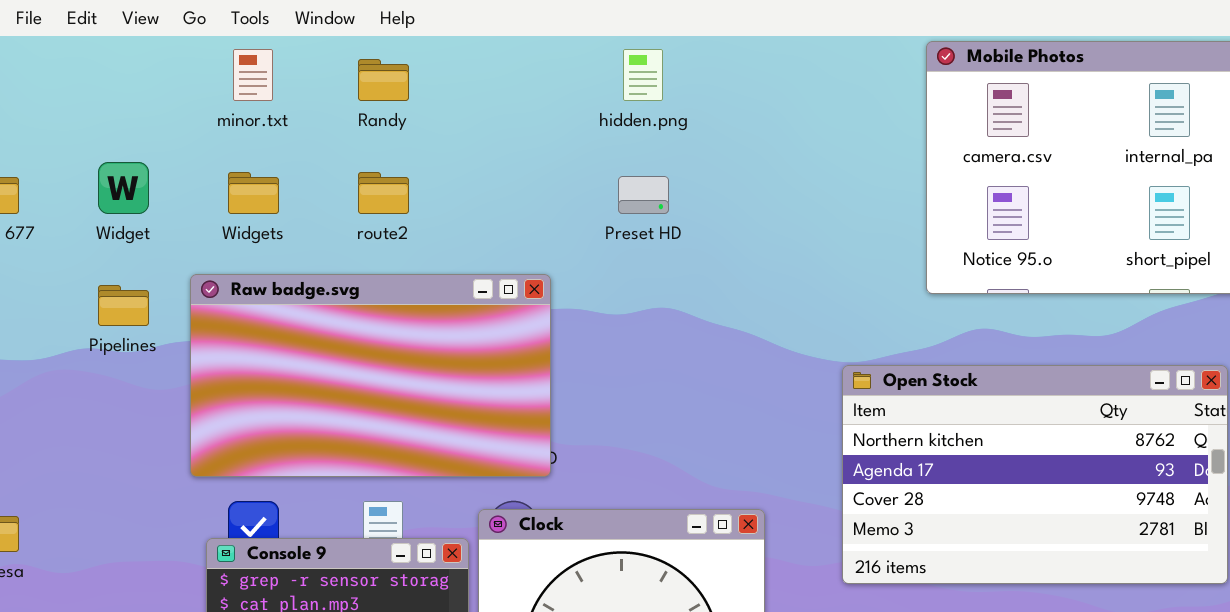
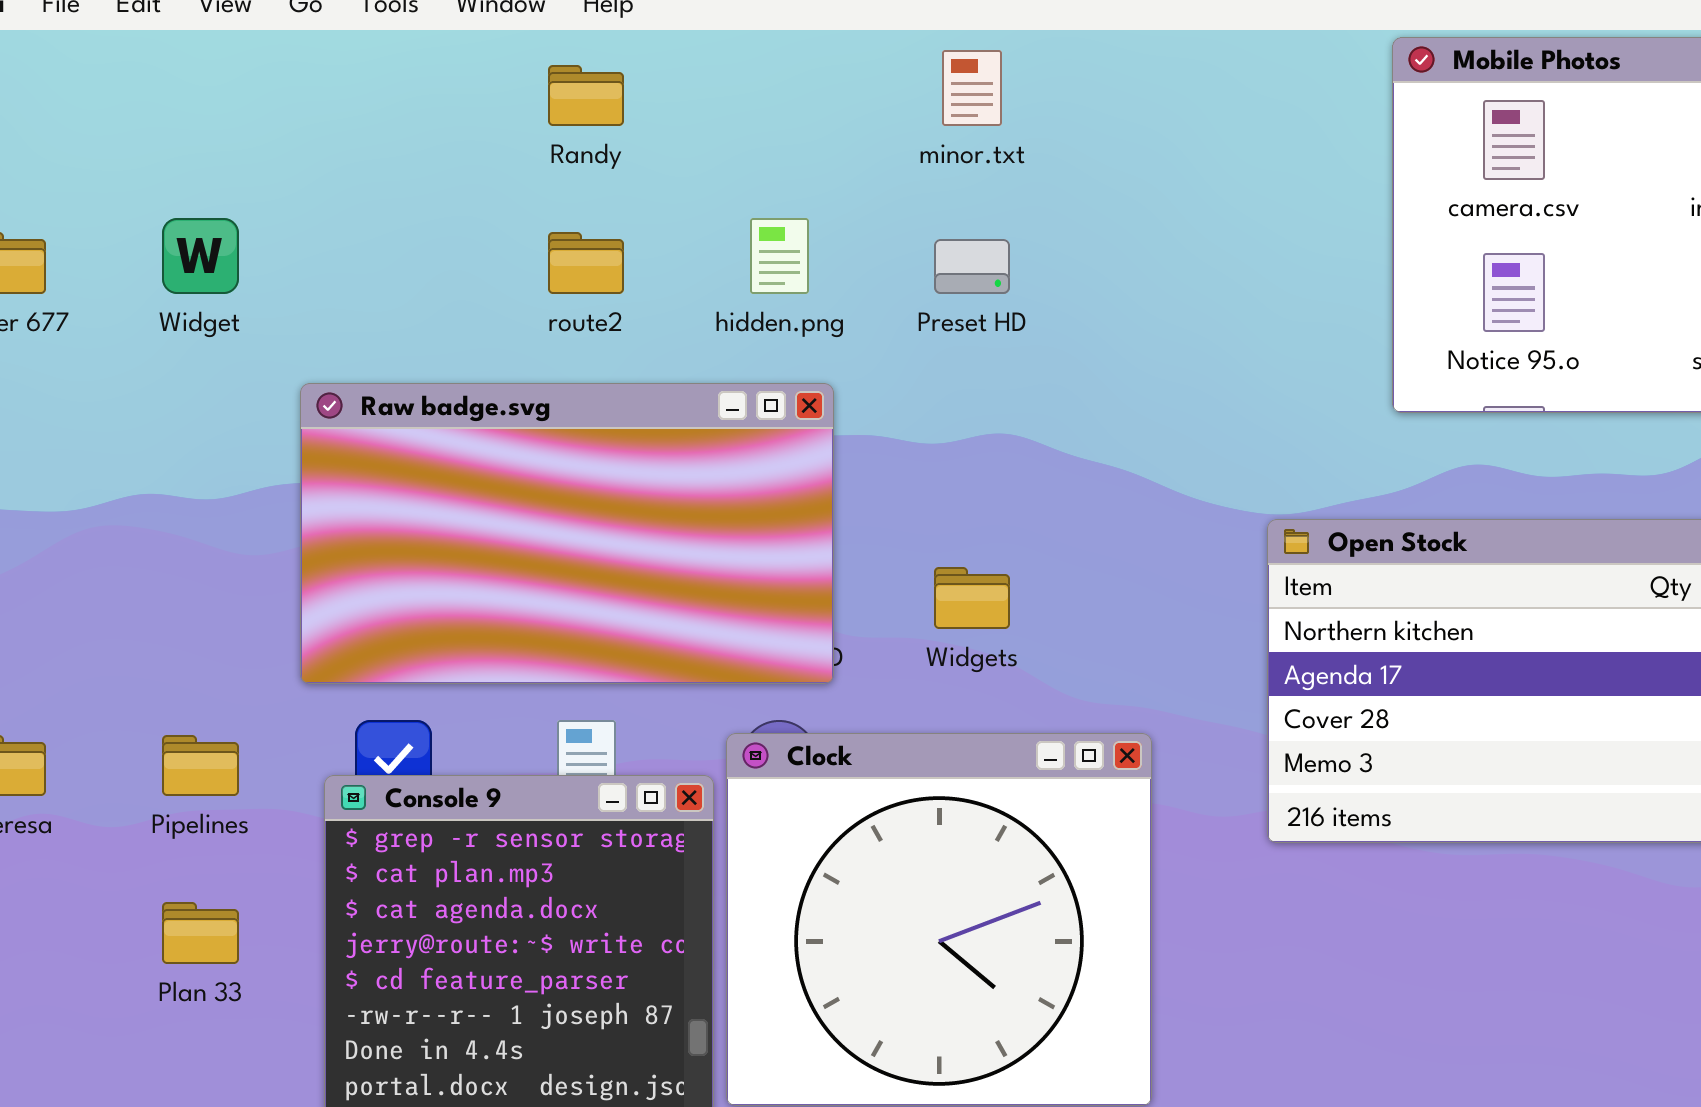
minor.txt: [233,49,273,101] -> [942,50,1002,126], moved
hidden.png: [623,49,663,101] -> [750,218,809,294], moved
Widgets: [228,172,279,214] -> [934,567,1010,629], moved
Pipelines: [98,285,149,326] -> [162,735,239,796], moved

